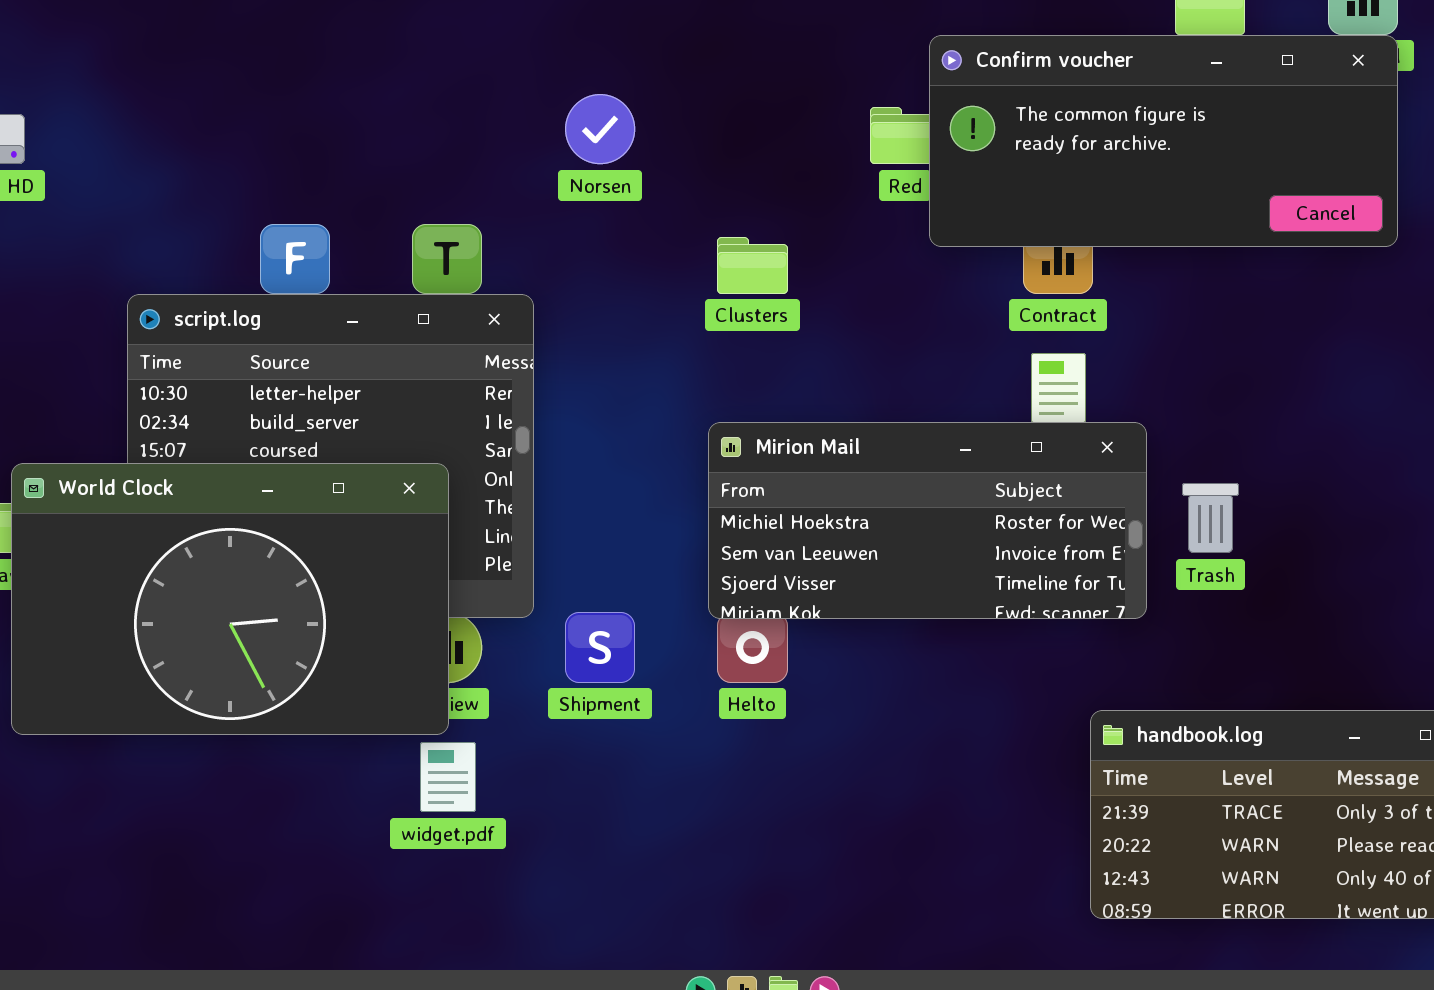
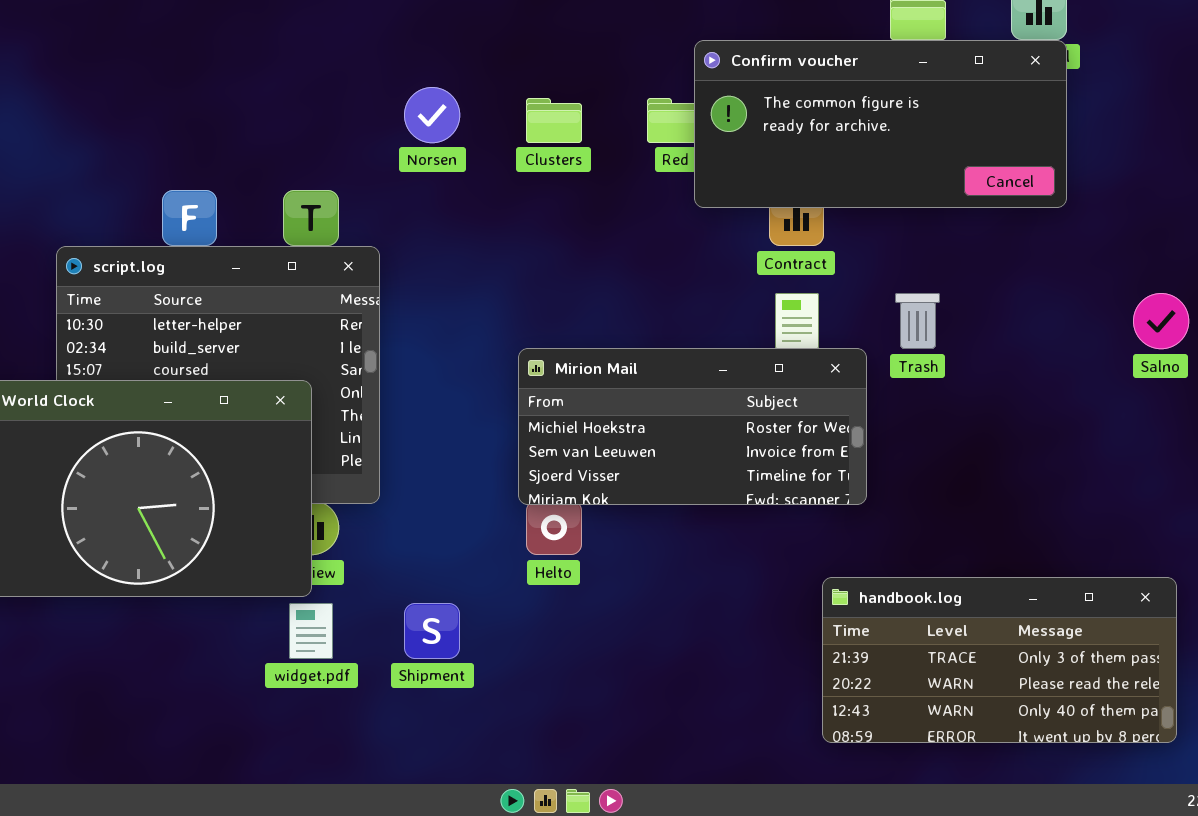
Clusters: [717,237,788,294] -> [526,98,582,143], moved
Trash: [1182,483,1239,553] -> [895,293,940,349], moved
Shipment: [565,612,635,683] -> [404,603,460,659], moved

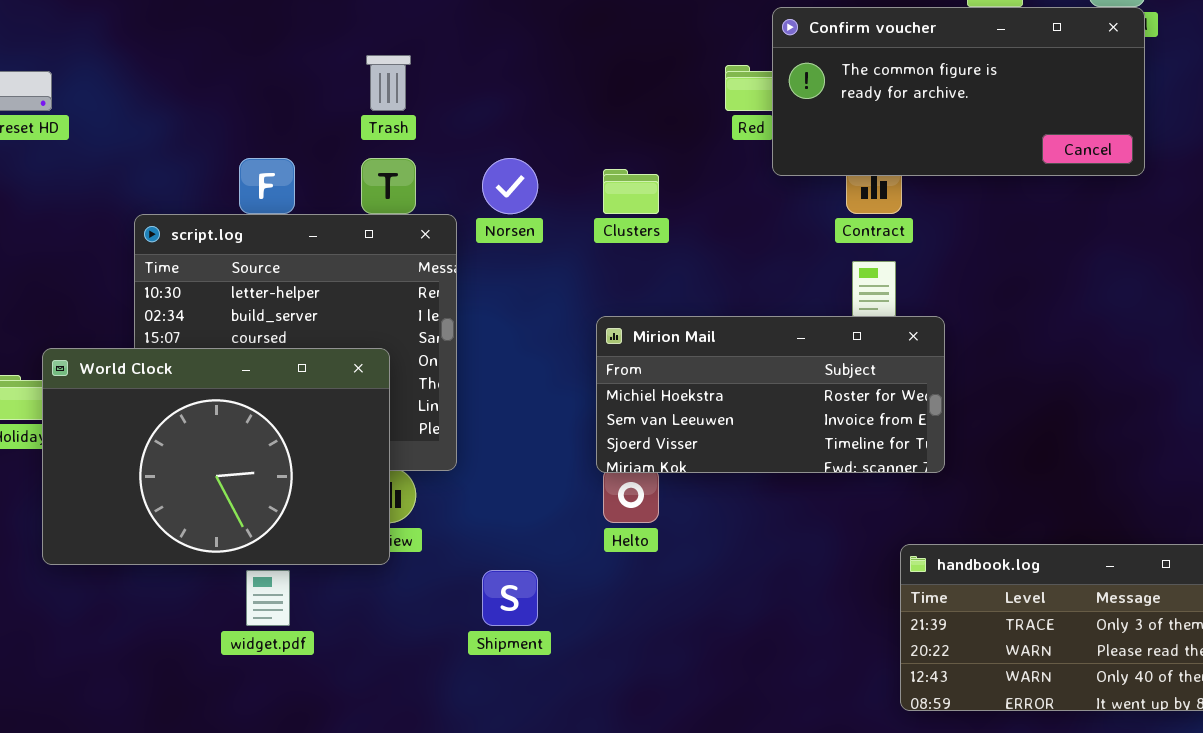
Norsen: [404,87,460,143] -> [482,158,538,214], moved
Clusters: [526,98,582,143] -> [603,169,659,214], moved
Trash: [895,293,940,349] -> [366,55,411,111], moved
widget.pdf: [289,603,333,659] -> [246,570,290,626], moved

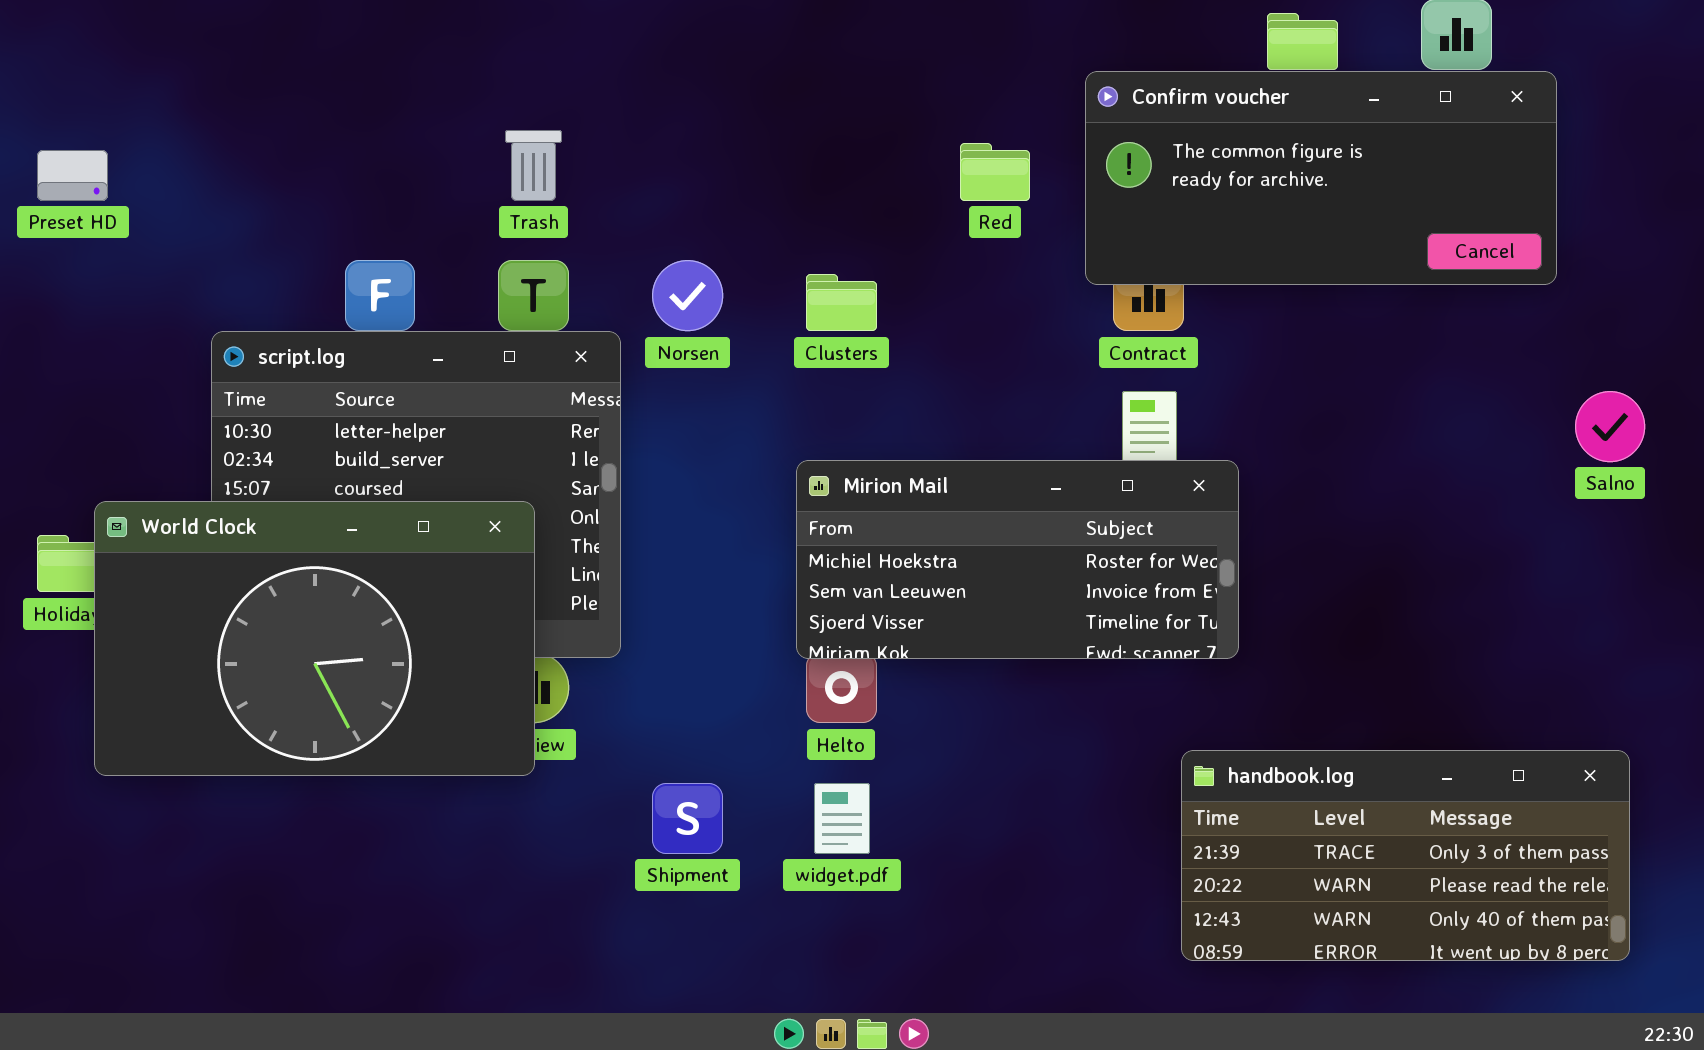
Confirm voucher: [772,7,1145,176] -> [1085,71,1557,285], moved
widget.pdf: [246,570,290,626] -> [814,783,870,854], moved

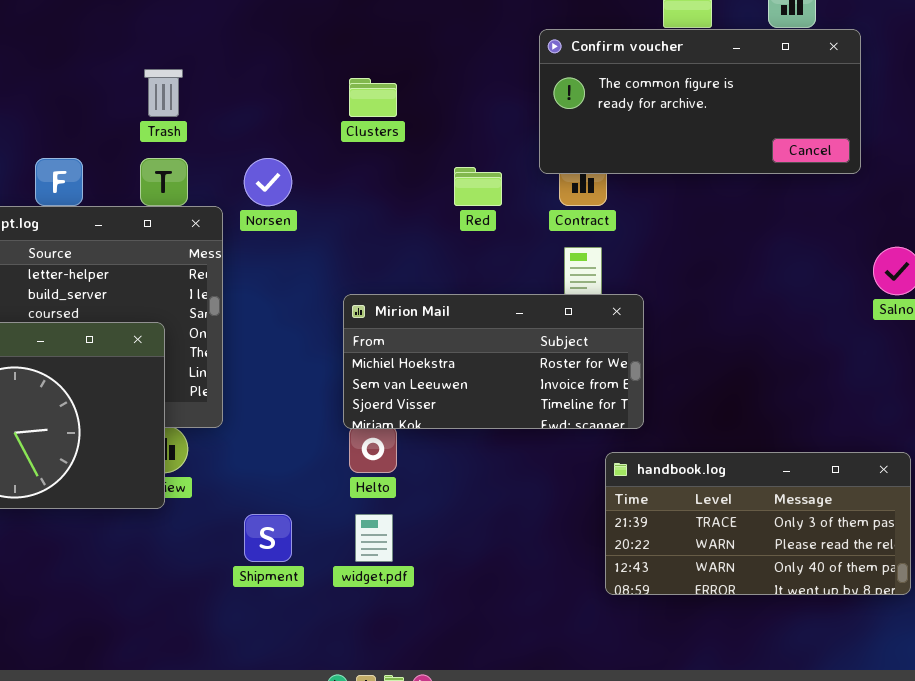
Red: [960,143,1030,201] -> [454,167,502,206], moved
Clusters: [806,274,877,331] -> [349,78,397,117], moved
handbook.log: [1181,750,1630,961] -> [605,452,911,595], moved

